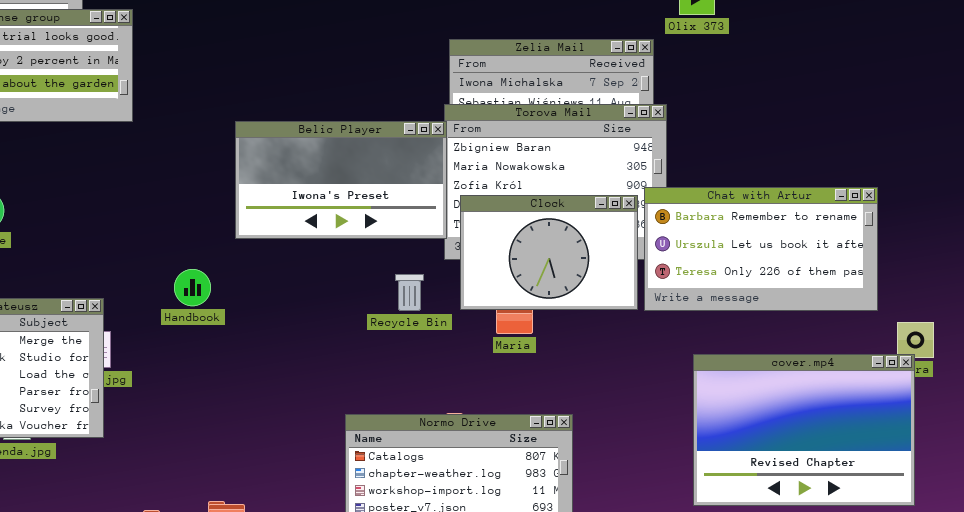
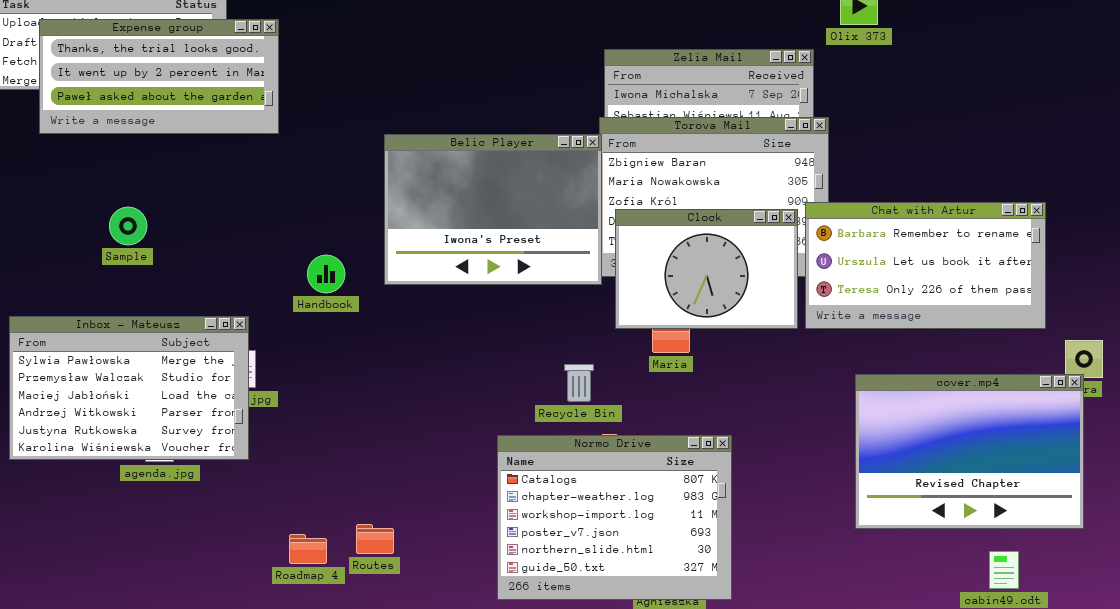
Belic Player: [235,121,447,239] -> [384,134,602,285], resized
Handbook: [174,269,211,306] -> [307,255,345,293], moved
Recycle Bin: [395,274,424,311] -> [564,364,594,402], moved

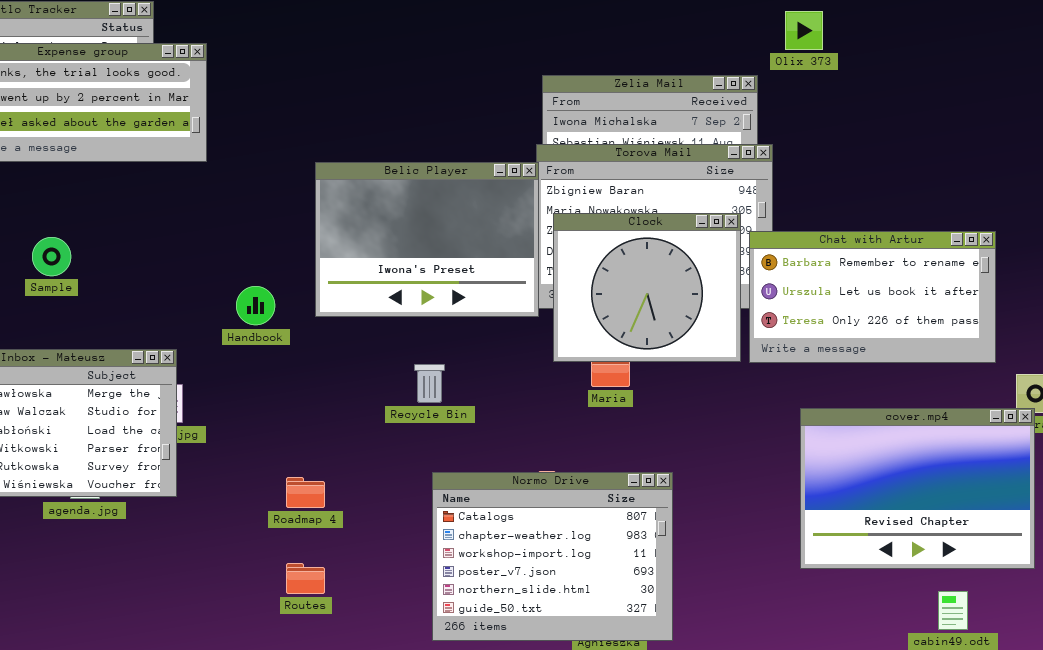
Clock: [615,209,798,329] -> [553,213,741,362], resized
Recycle Bin: [564,364,594,402] -> [414,364,445,403], moved
Roadmap 4: [289,534,327,564] -> [286,477,325,508], moved

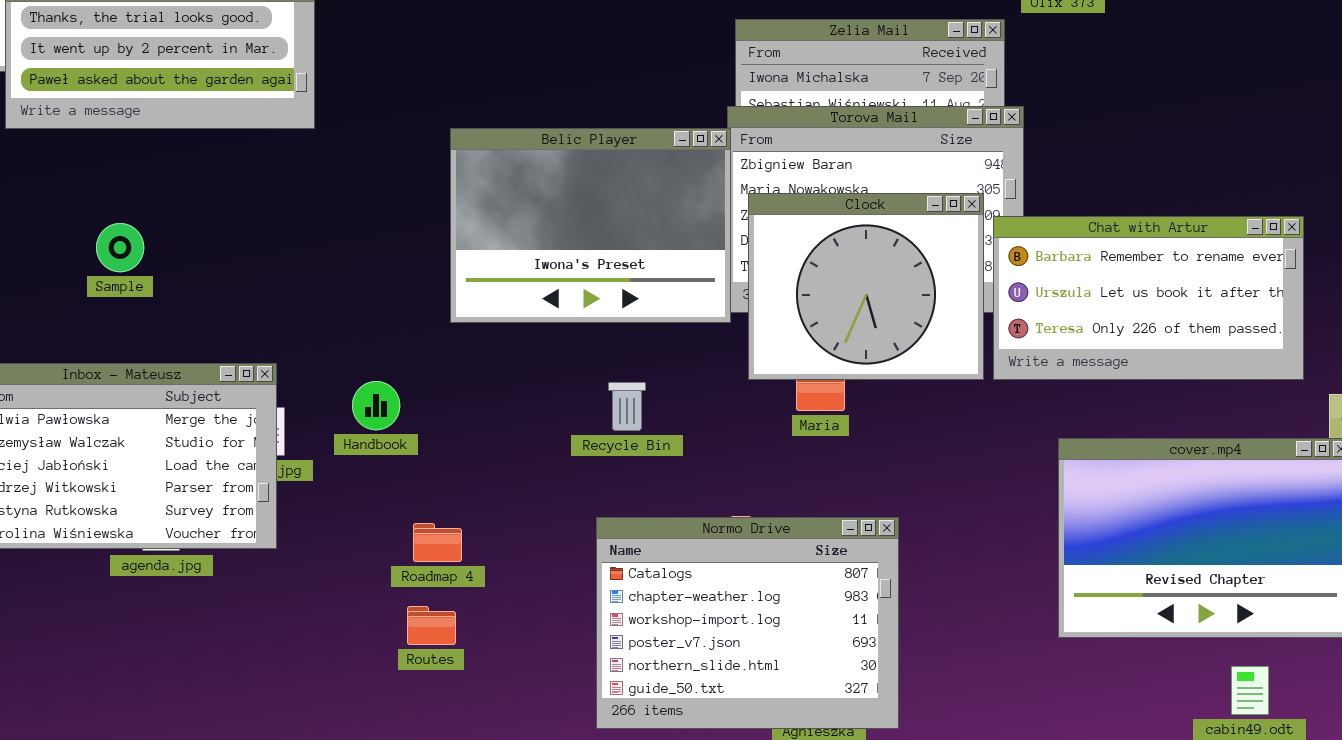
Handbook: [236,286,275,325] -> [352,381,400,430], moved
Recycle Bin: [414,364,445,403] -> [608,382,646,431], moved
Routes: [286,563,325,594] -> [407,606,456,645], moved

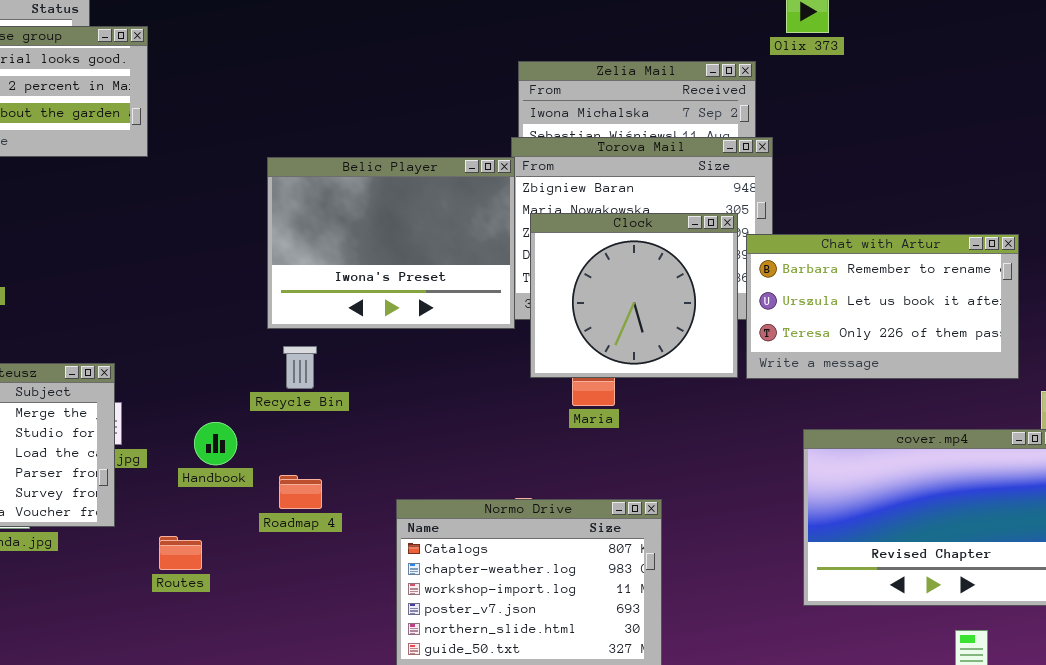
Handbook: [352,381,400,430] -> [194,422,237,465], moved
Recycle Bin: [608,382,646,431] -> [283,346,317,389], moved
Roadmap 4: [413,523,462,562] -> [279,475,322,509], moved
Routes: [407,606,456,645] -> [159,536,202,570], moved

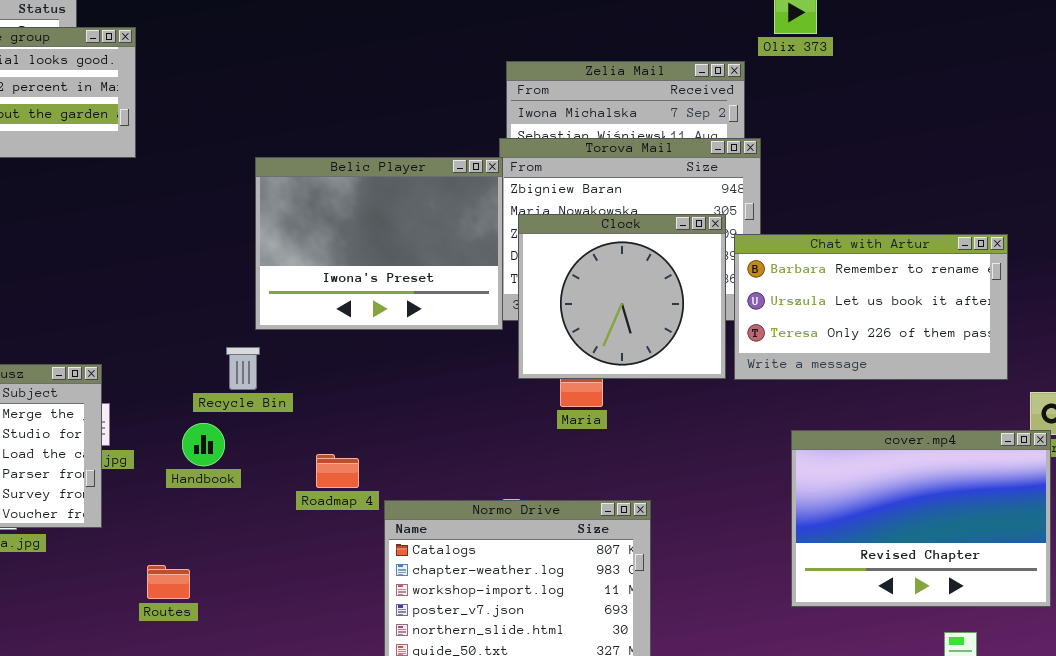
Recycle Bin: [283,346,317,389] -> [226,347,260,390], moved
Roadmap 4: [279,475,322,509] -> [316,454,359,488], moved
Routes: [159,536,202,570] -> [147,565,190,599], moved

